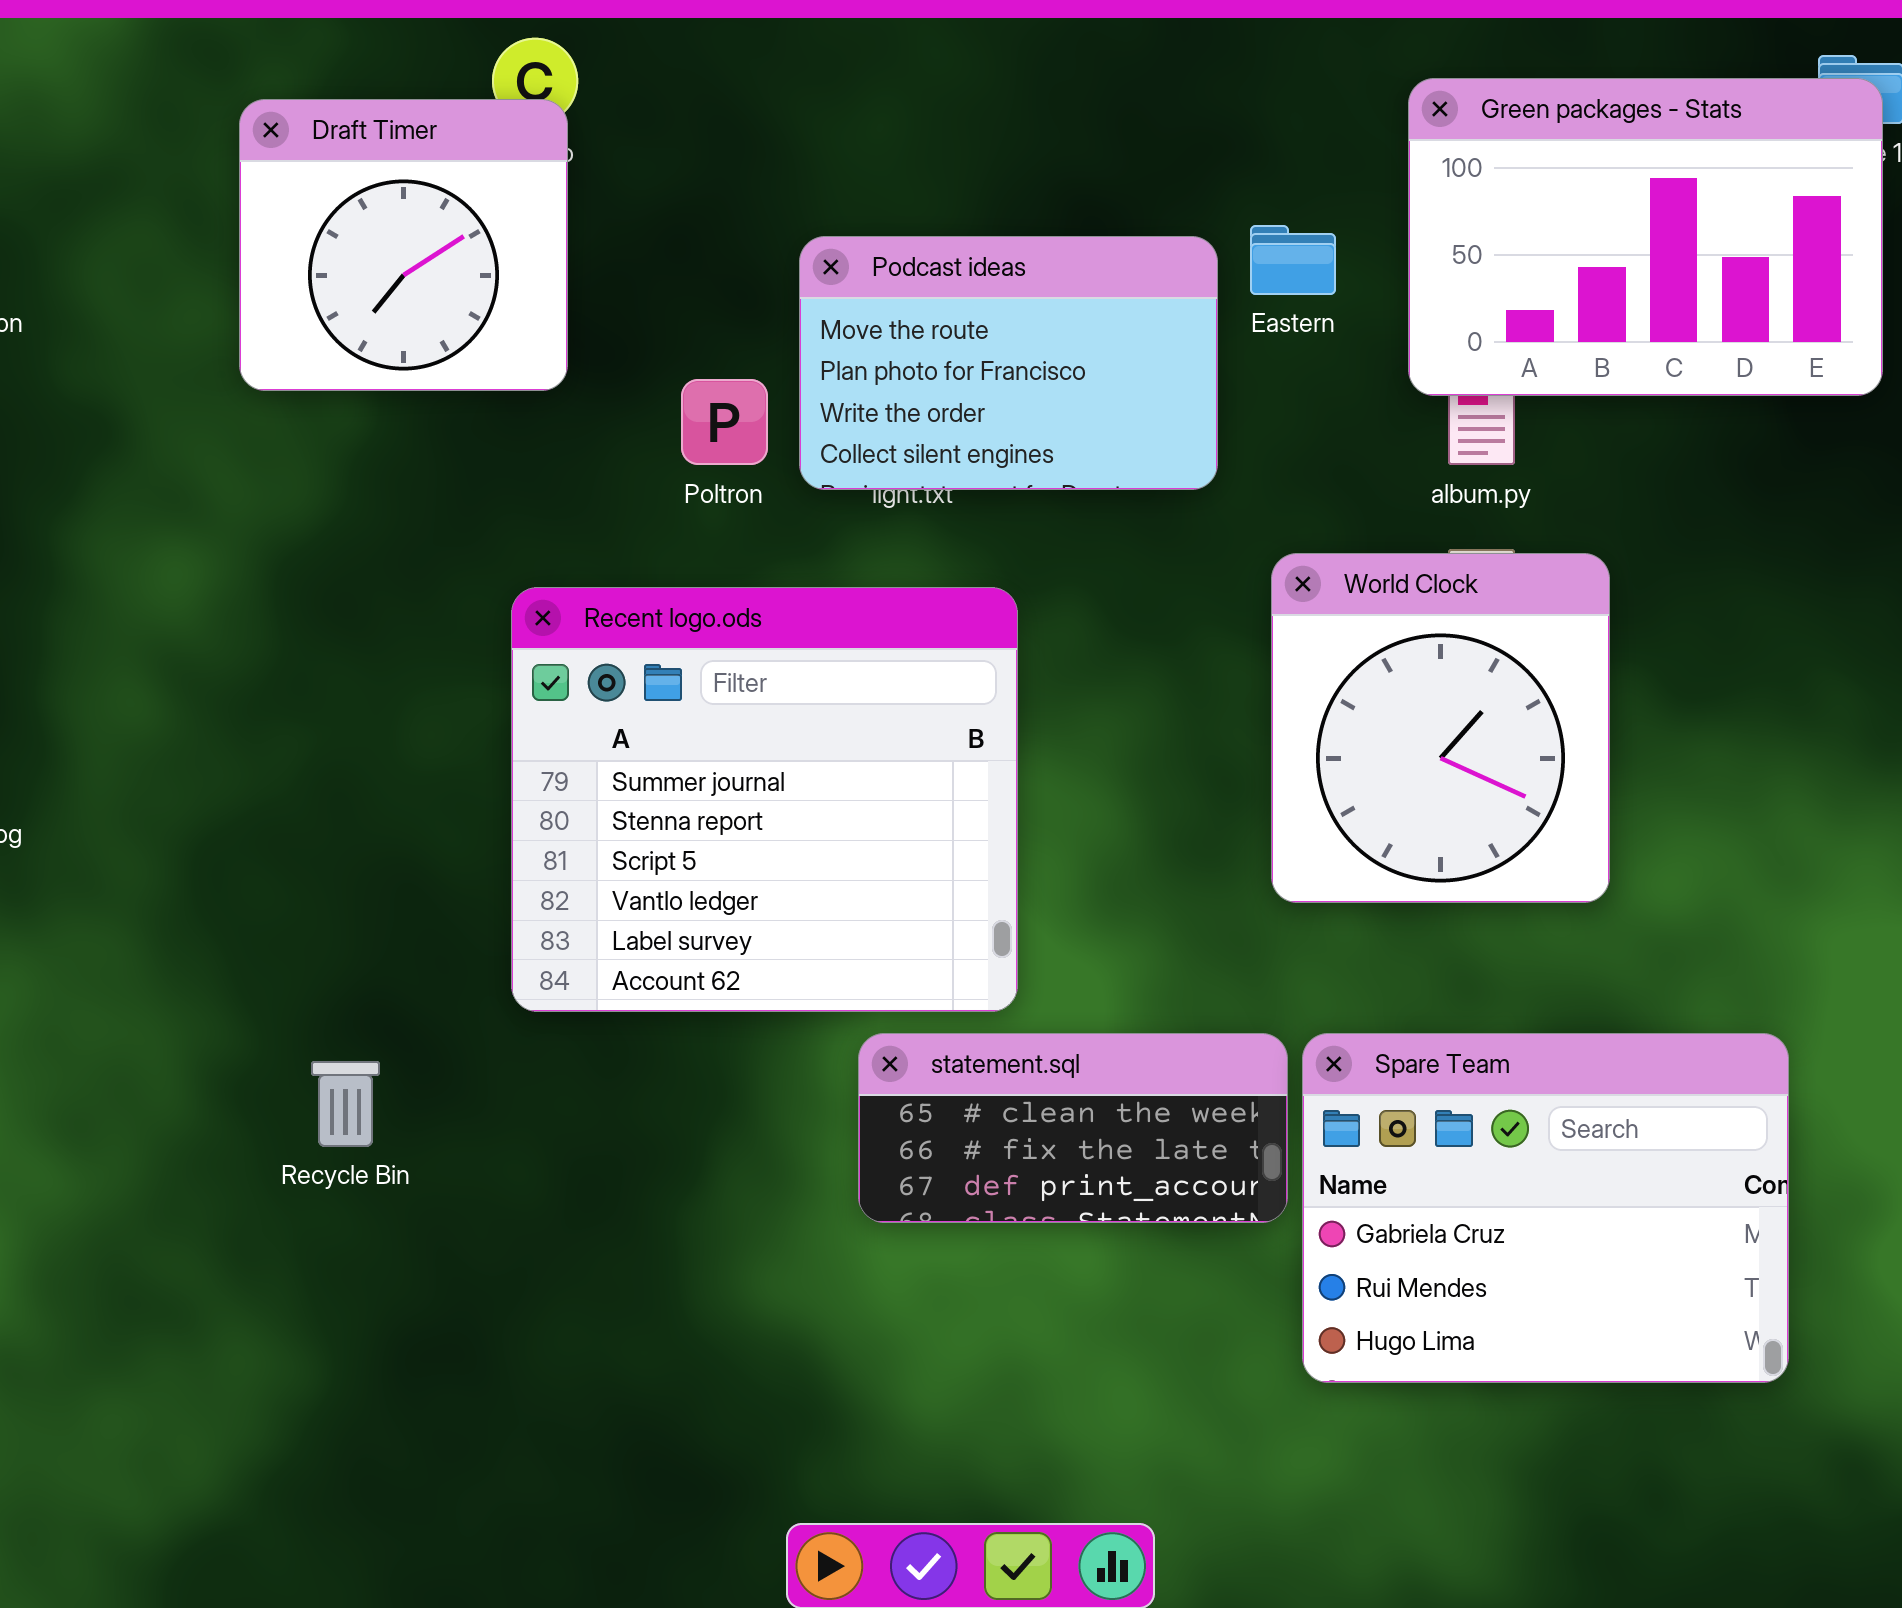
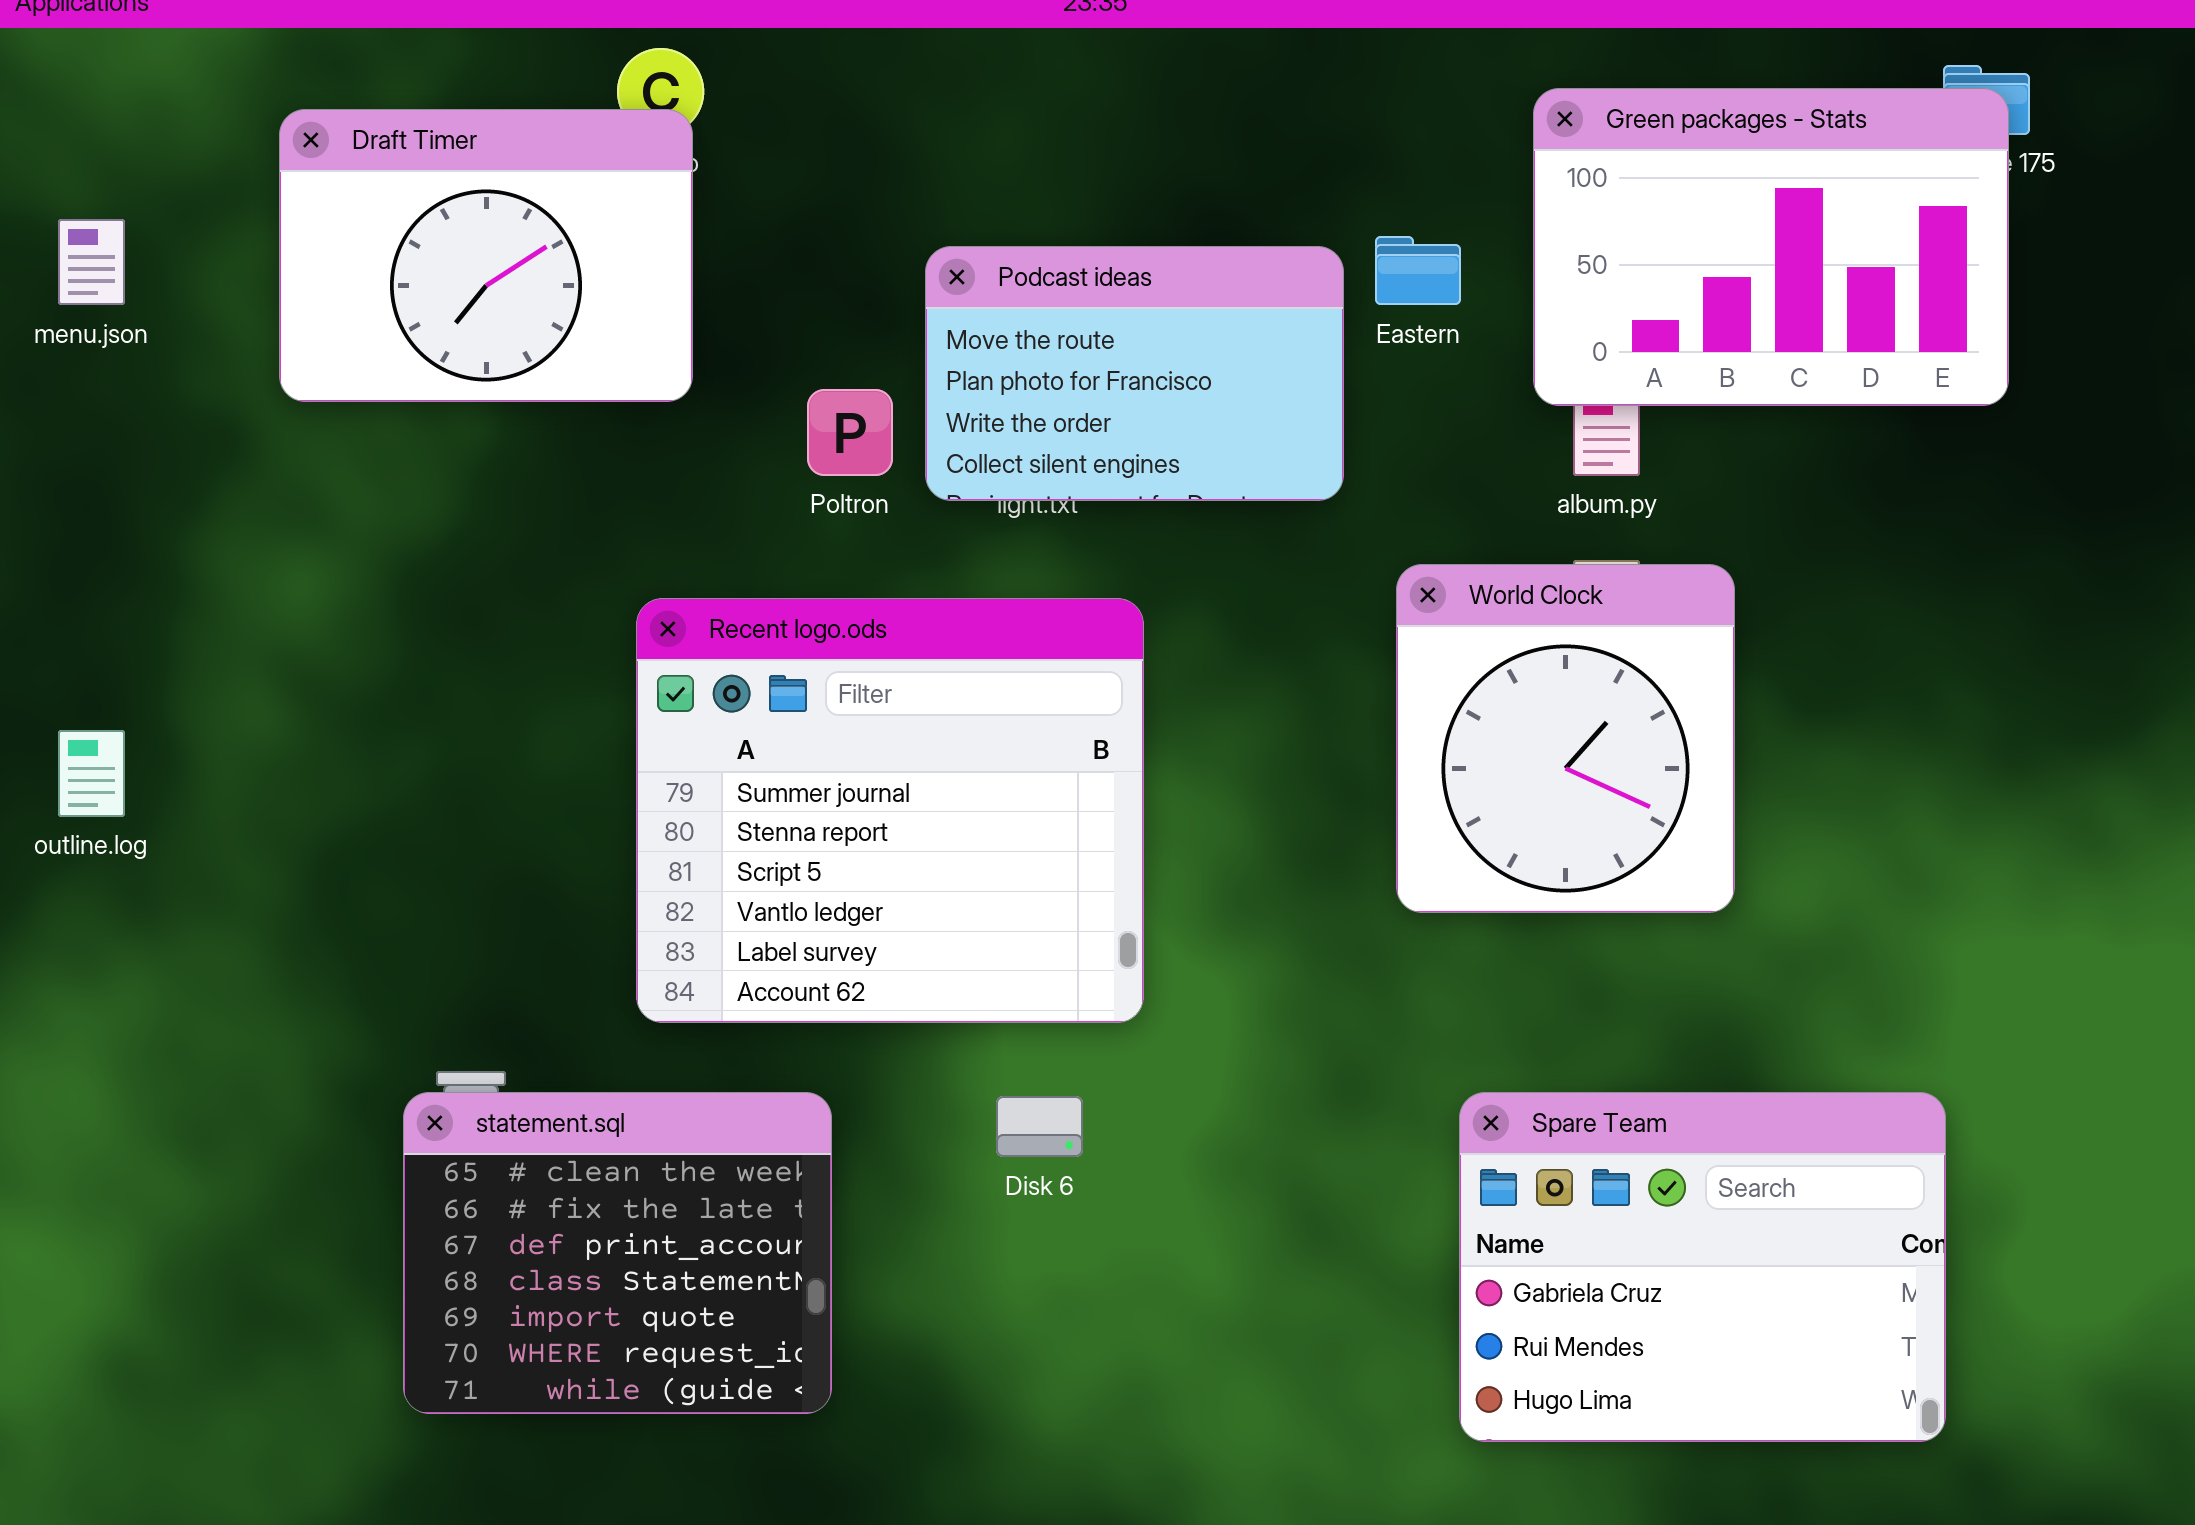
Draft Timer: [239,99,568,391] -> [279,109,693,402], resized
statement.sql: [858,1033,1288,1223] -> [403,1092,832,1414], moved, resized
Spare Team: [1302,1033,1789,1383] -> [1459,1092,1946,1442], moved

